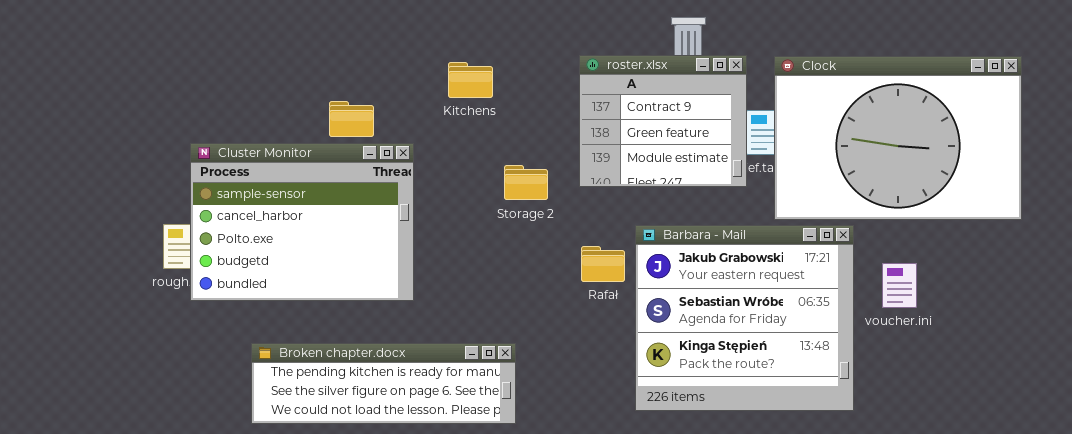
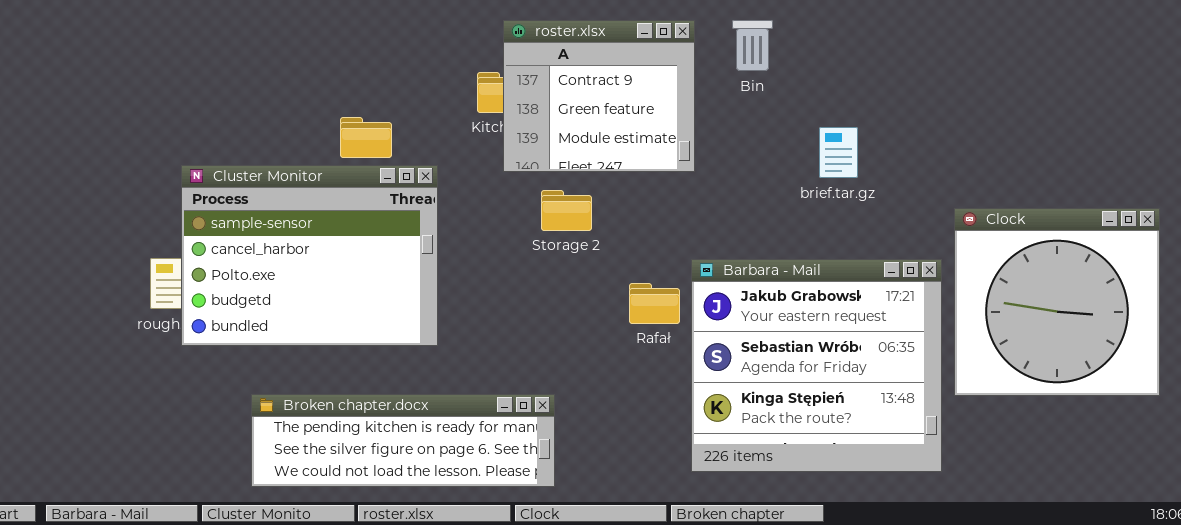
roster.xlsx: [579,55,747,187] -> [503,20,695,172], moved
Clock: [774,56,1022,220] -> [954,208,1160,396], moved, resized

